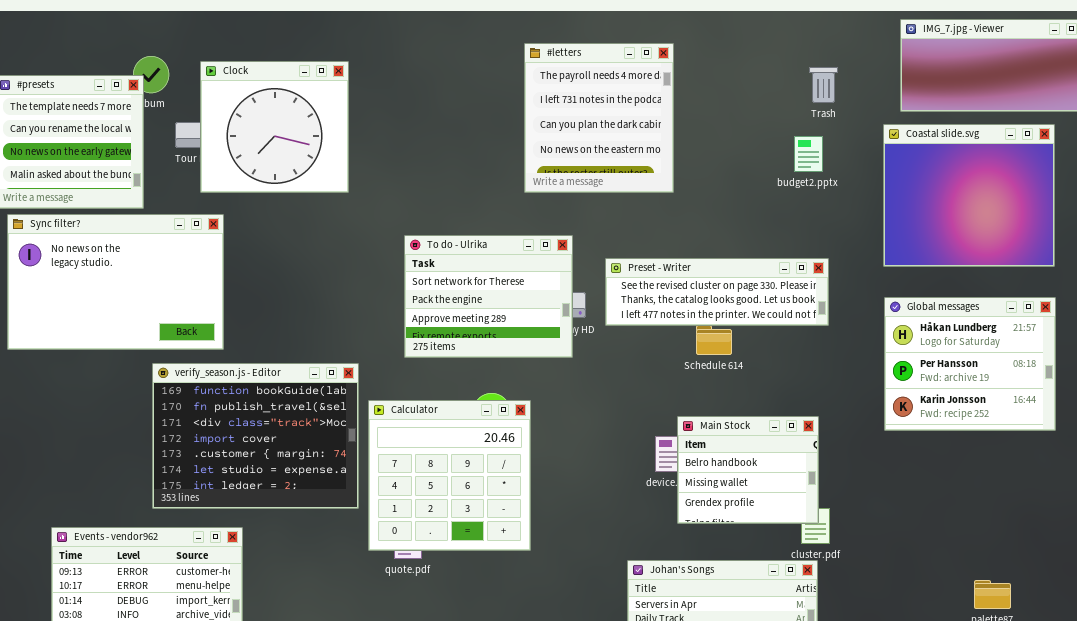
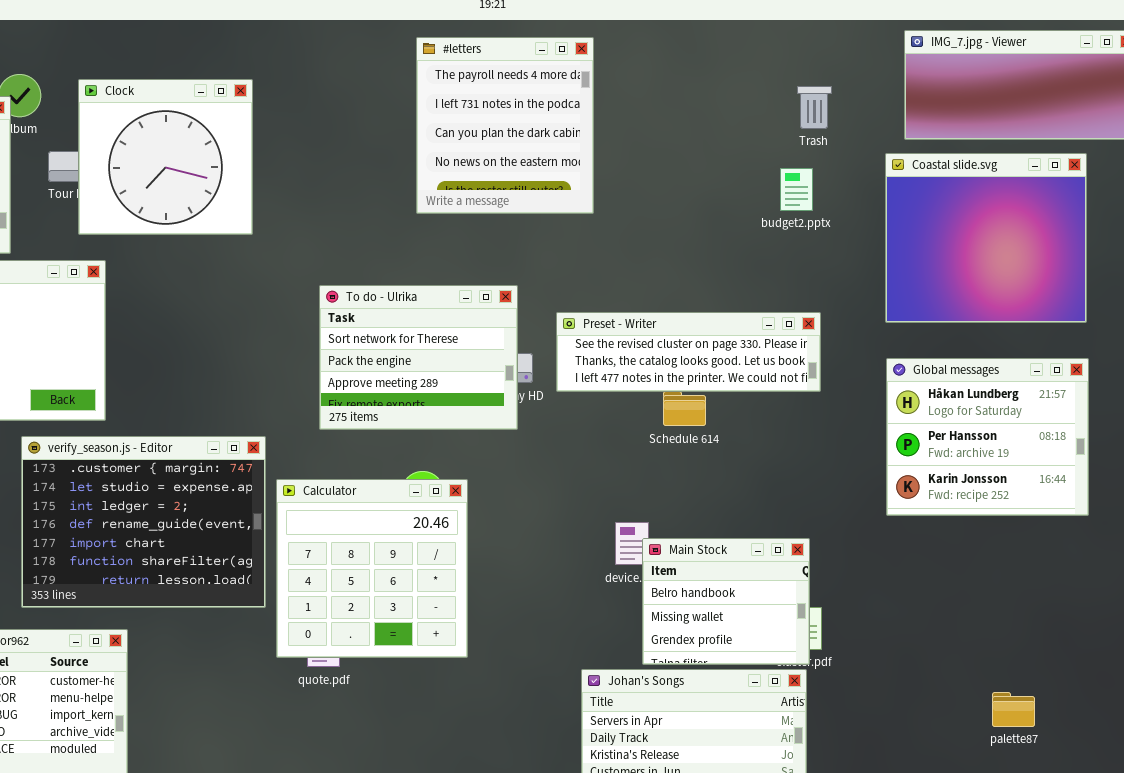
#letters: [524,43,674,193] -> [416,37,594,214], moved
verify_season.js - Editor: [152,363,359,509] -> [21,436,266,608], scrolled down 4 rows
Main Stock: [677,416,819,524] -> [642,538,810,665], moved

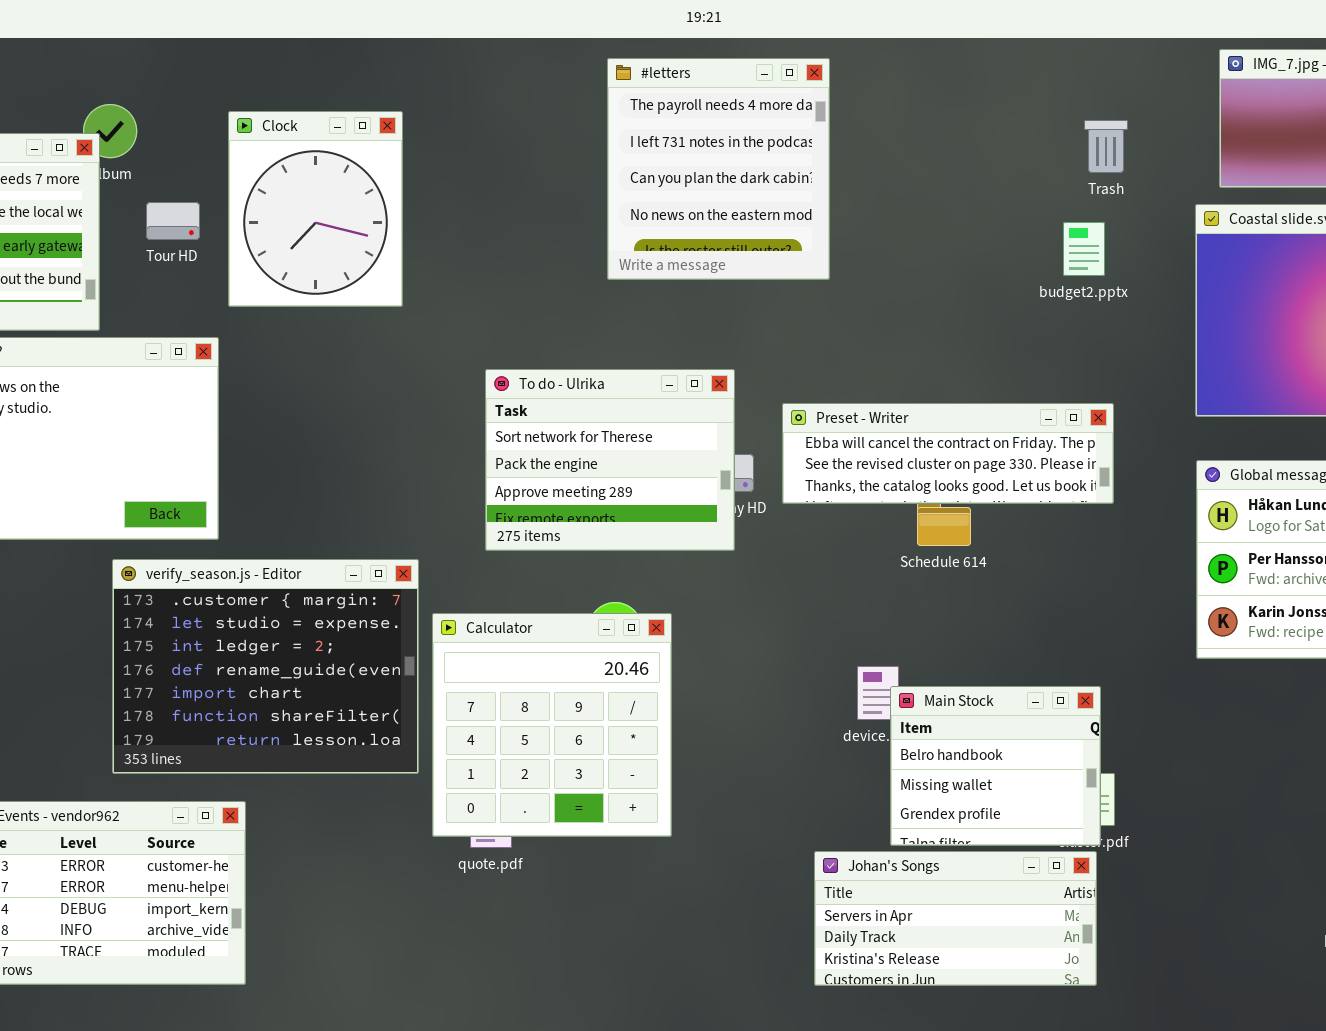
Clock: [78,79,253,235] -> [228,111,403,307], resized
Preset - Writer: [556,312,821,392] -> [782,403,1114,504], scrolled up 1 row

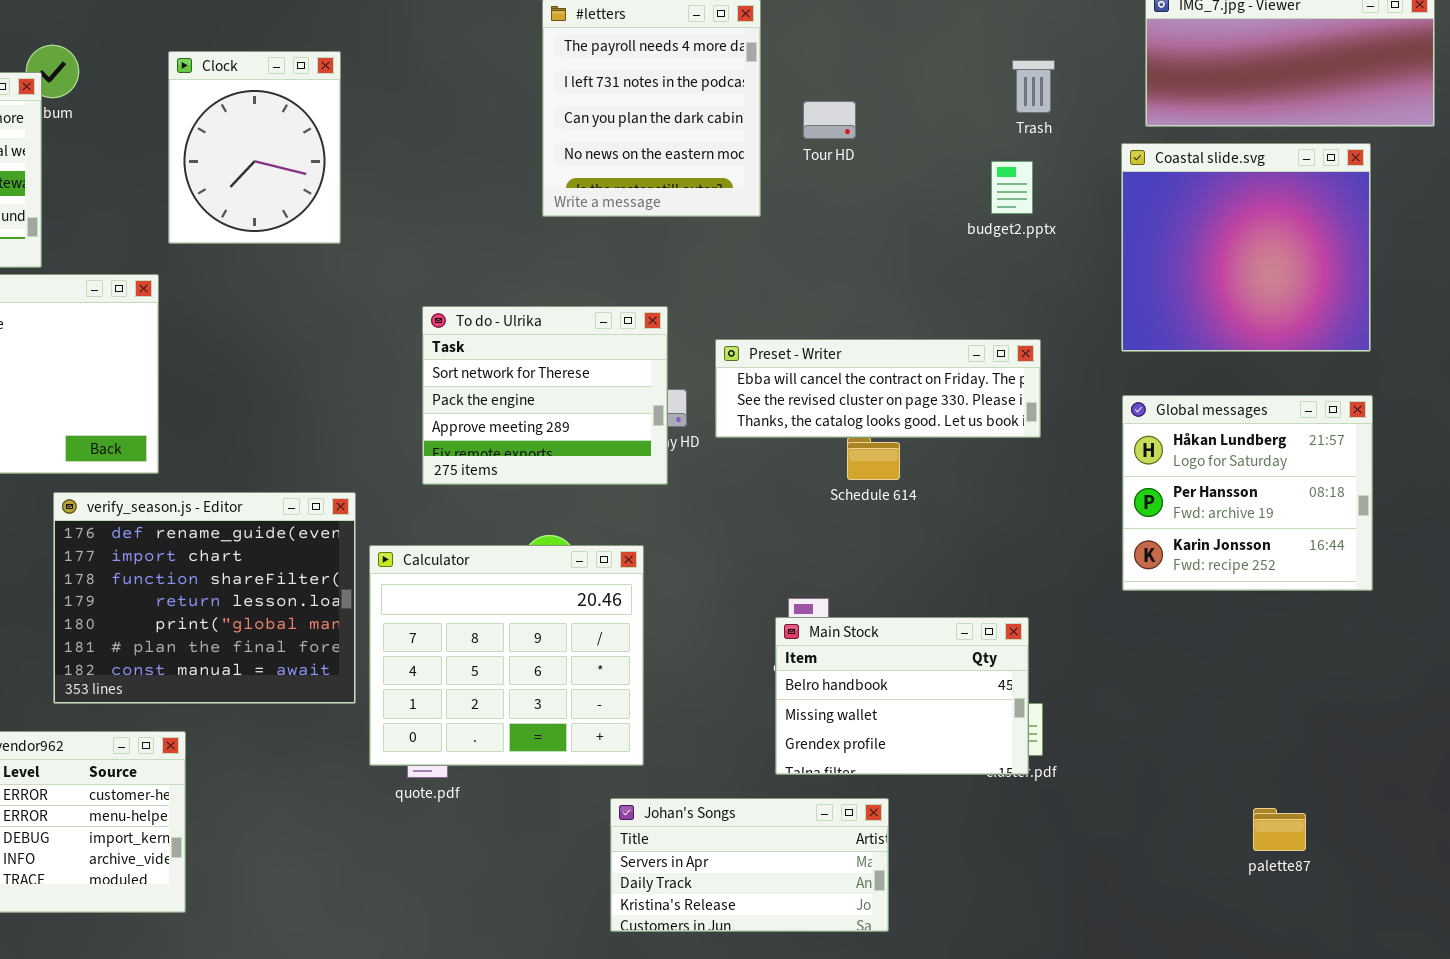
Tour HD: [146,202,200,240] -> [803,101,856,139], moved
verify_season.js - Editor: [112,559,419,774] -> [53,492,356,704], scrolled down 3 rows
Calculator: [432,613,672,837] -> [369,545,644,766], resized
Main Stock: [890,686,1101,846] -> [775,617,1029,775], resized
Johan's Songs: [814,851,1097,986] -> [610,798,889,932], moved

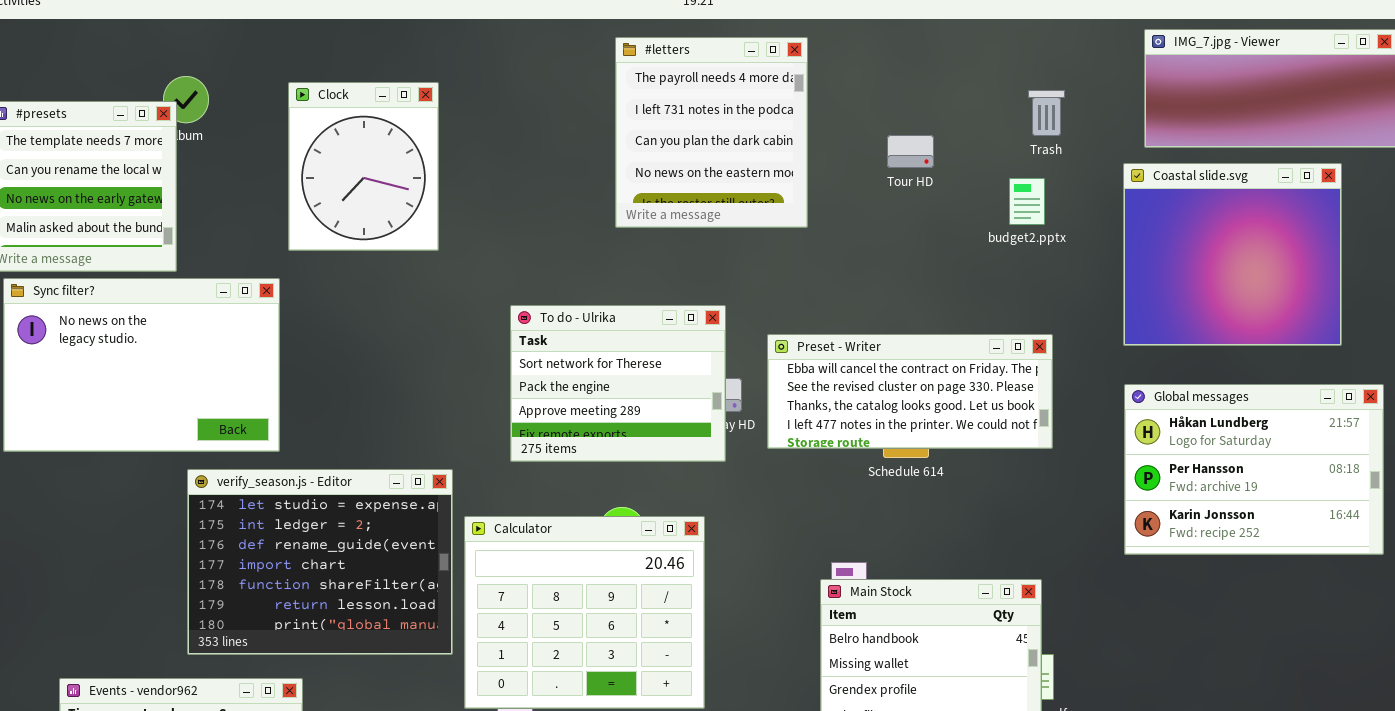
Tour HD: [803,101,856,139] -> [887,135,934,168], moved
Preset - Writer: [715,339,1041,438] -> [767,334,1053,449], resized
Global messages: [1122,395,1373,591] -> [1124,384,1384,555], resized
verify_season.js - Editor: [53,492,356,704] -> [187,469,453,655], scrolled up 2 rows

